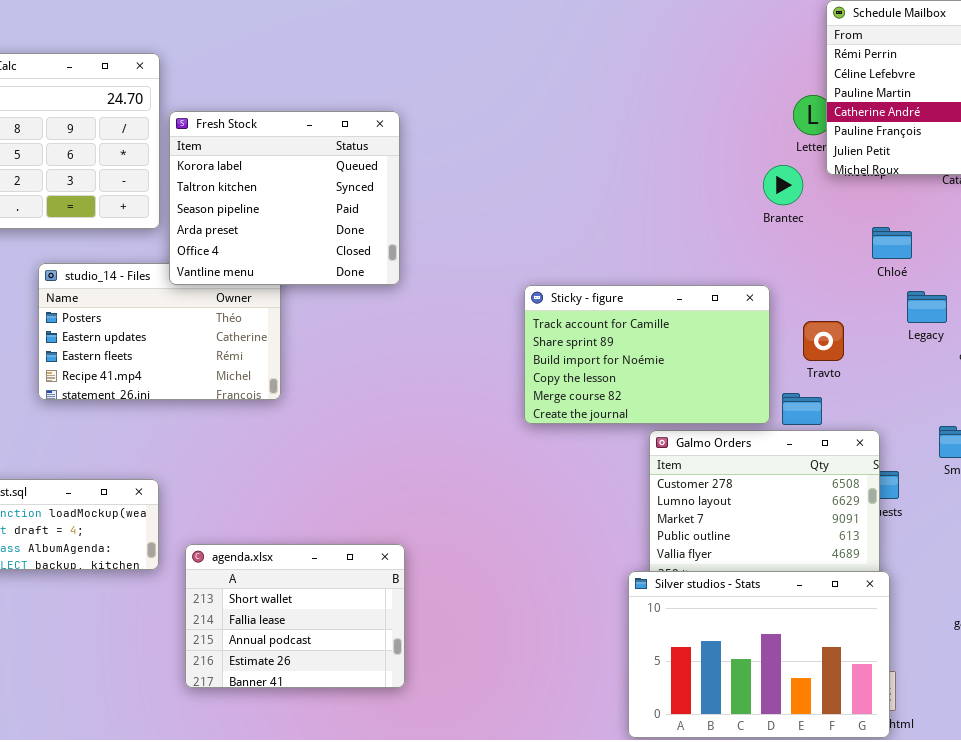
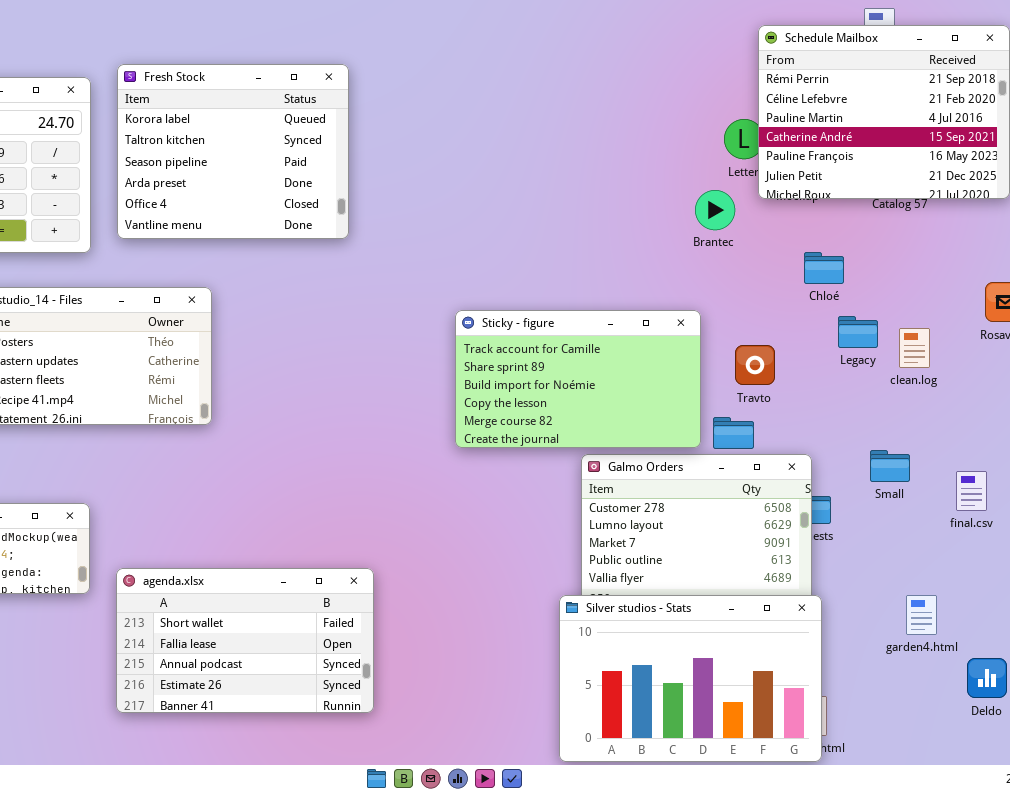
Fresh Stock: [169,111,400,285] -> [117,64,349,239], moved
agenda.xlsx: [185,544,405,688] -> [116,568,374,713], resized

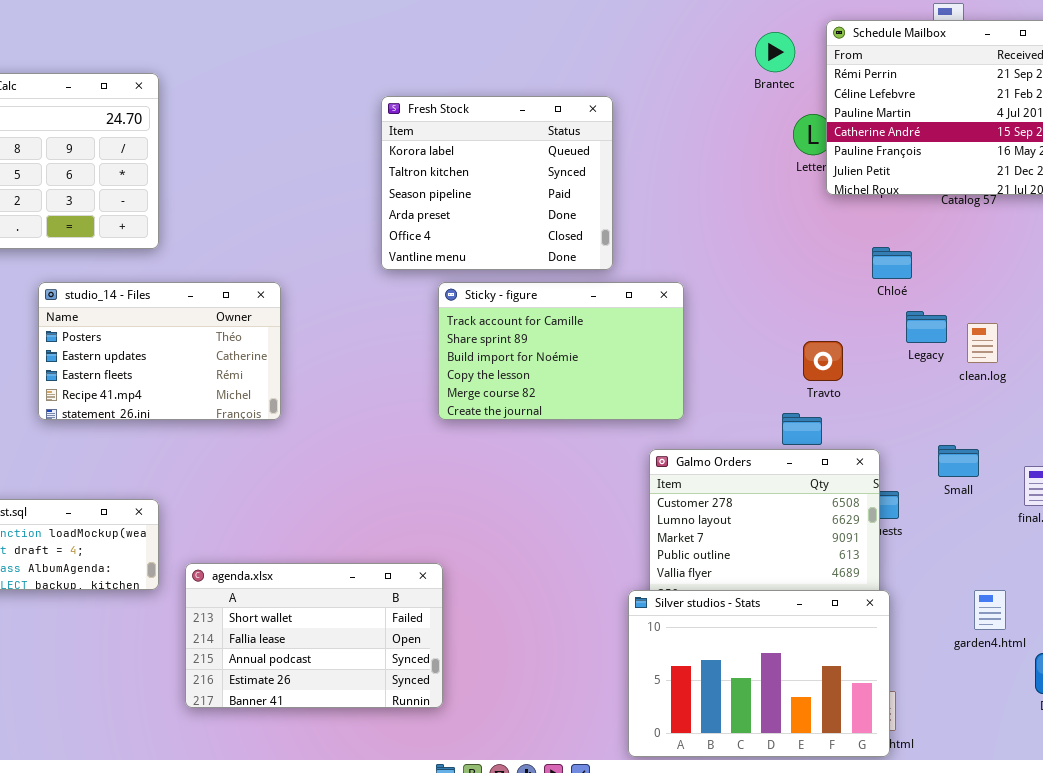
Fresh Stock: [117,64,349,239] -> [381,96,613,270], moved
Brantec: [695,190,735,230] -> [755,32,795,72], moved
Sticky - figure: [455,310,701,448] -> [438,282,684,420], moved

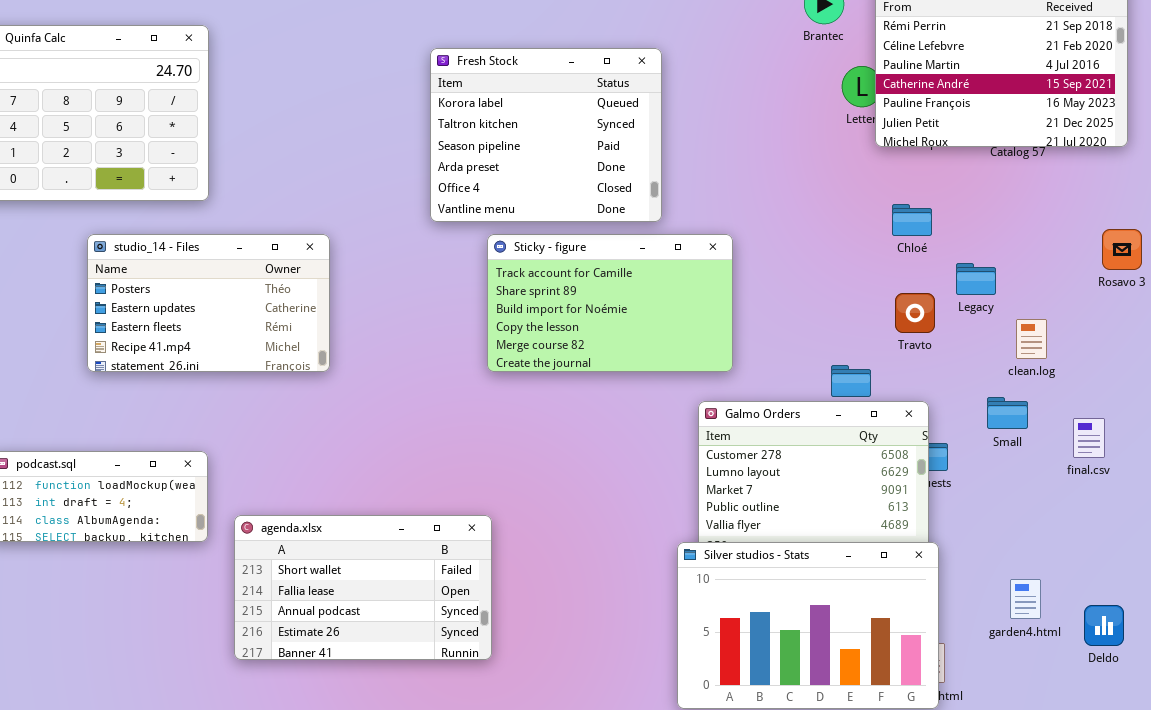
Chloé: [872,247,912,279] -> [892,204,932,236], moved
clean.log: [967,323,998,363] -> [1016,319,1047,359], moved
Travto: [803,341,843,381] -> [895,293,935,333], moved
garden4.html: [974,590,1006,630] -> [1010,579,1041,619], moved

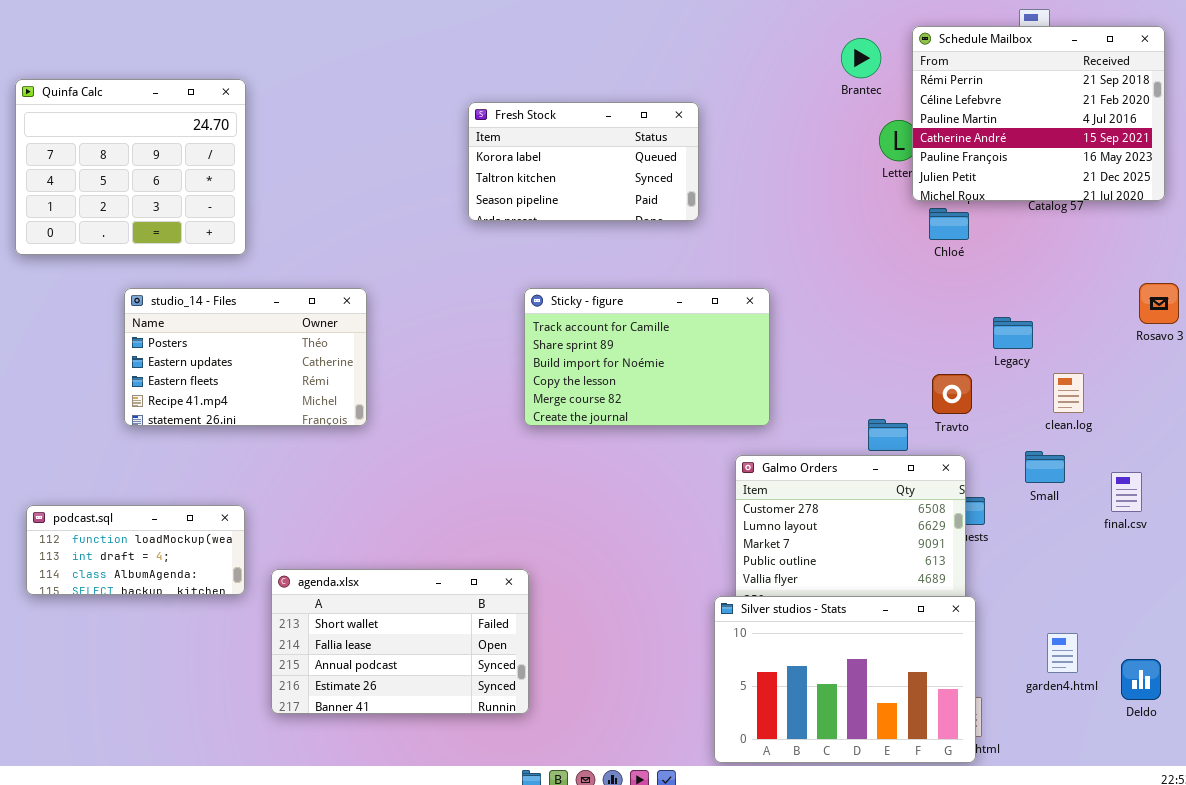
Fresh Stock: [430,48,662,222] -> [468,102,699,221], resized
Chloé: [892,204,932,236] -> [929,208,969,240], moved
Travto: [895,293,935,333] -> [932,374,972,414], moved

